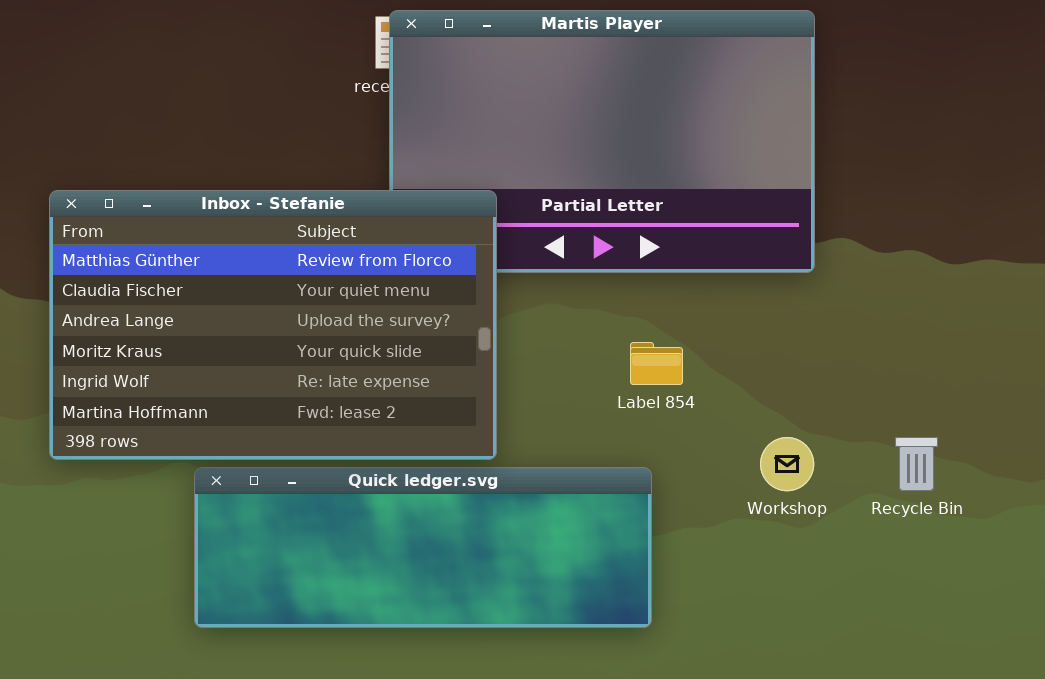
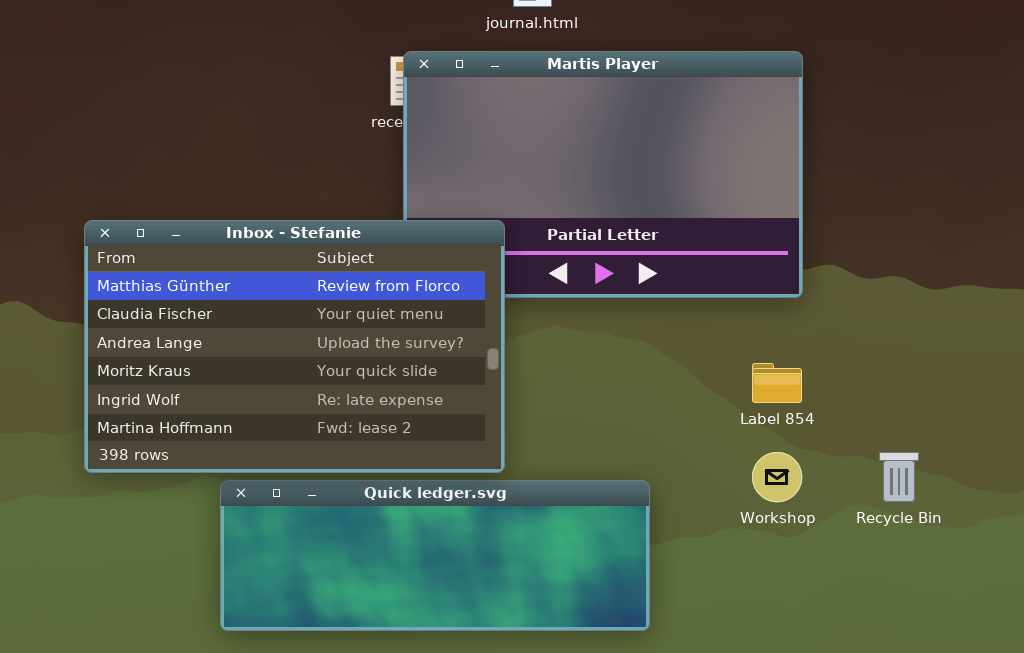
Label 854: [630,342,683,385] -> [752,363,802,403], moved

